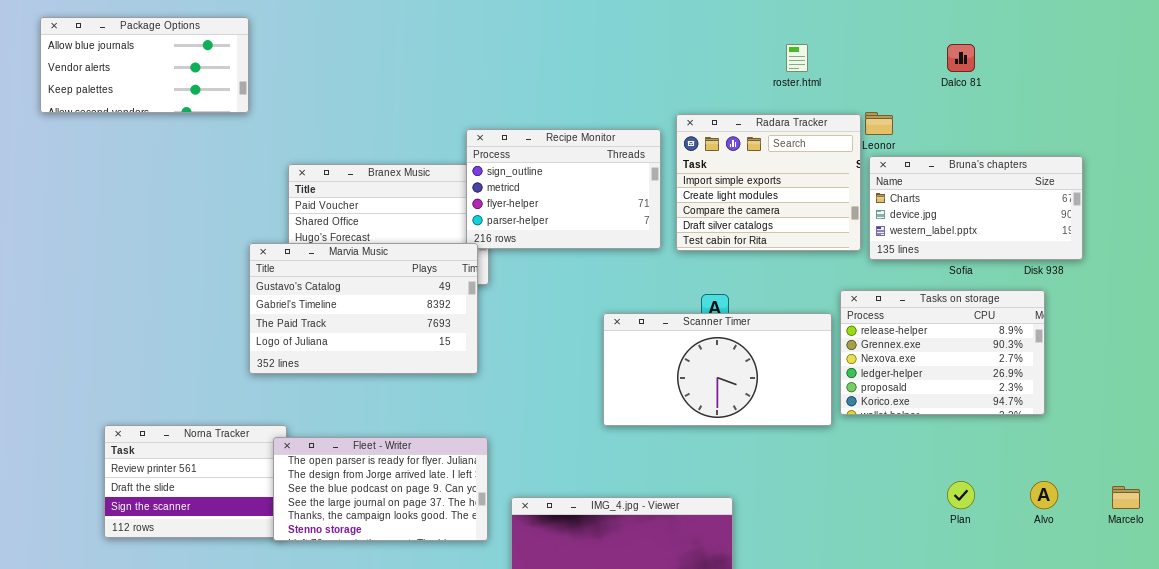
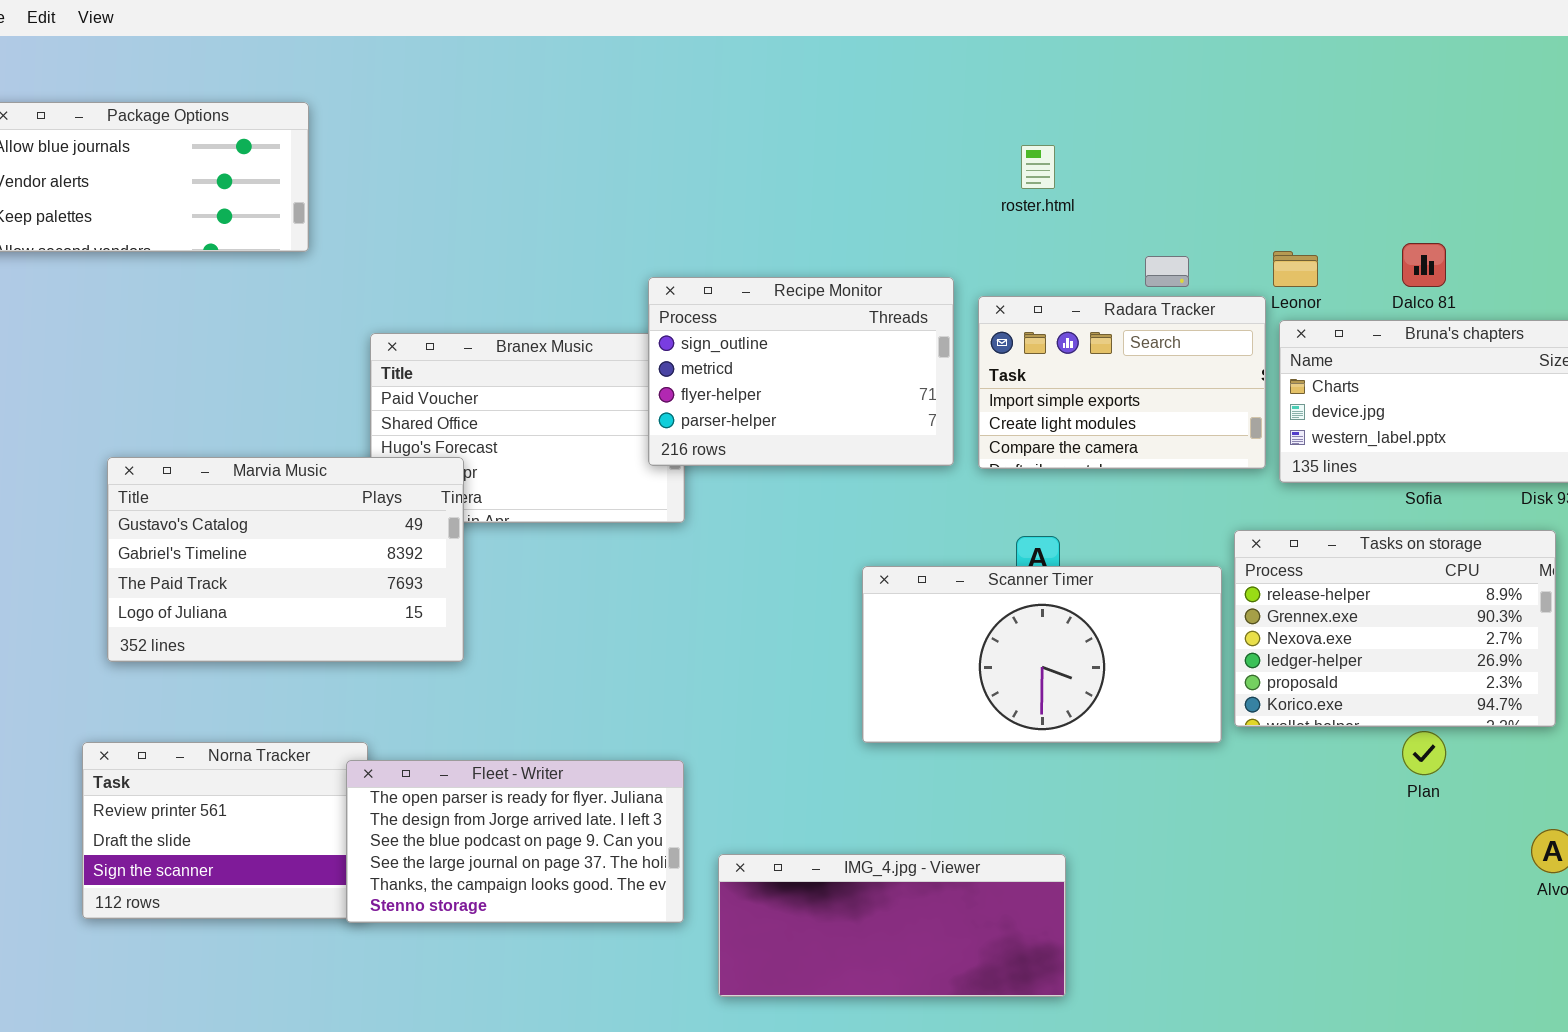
roster.html: [786,44,808,72] -> [1021,145,1055,189], moved
Dalco 81: [947,44,975,72] -> [1402,243,1446,287], moved
Radara Tracker: [676,114,861,251] -> [978,296,1266,469], resized
Marvia Music: [249,243,478,374] -> [107,457,464,662], moved
Plan: [947,481,975,509] -> [1402,731,1446,775], moved

